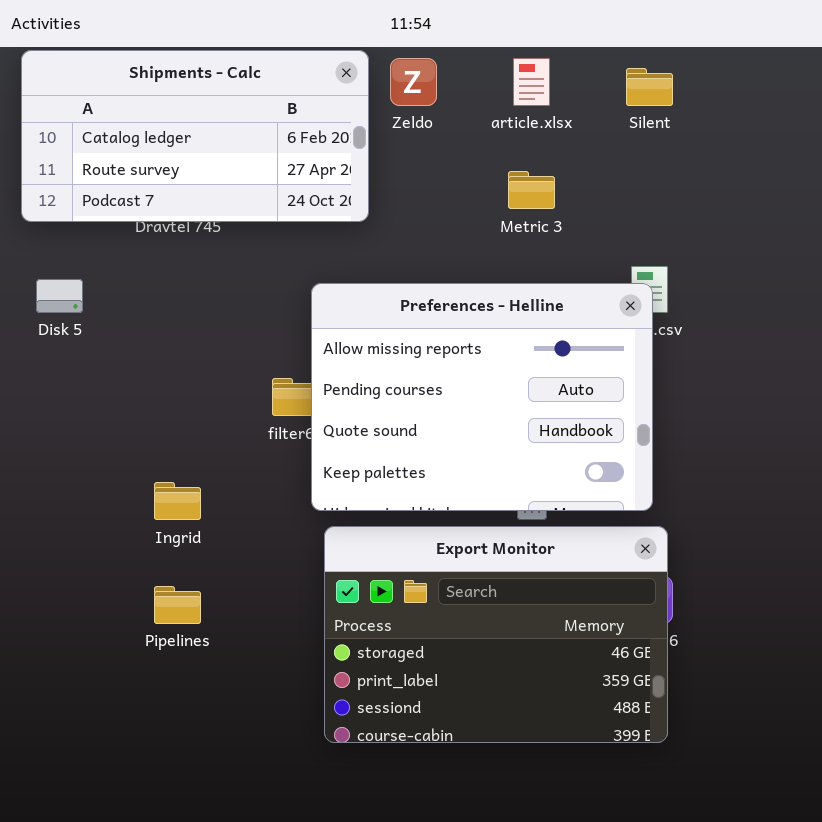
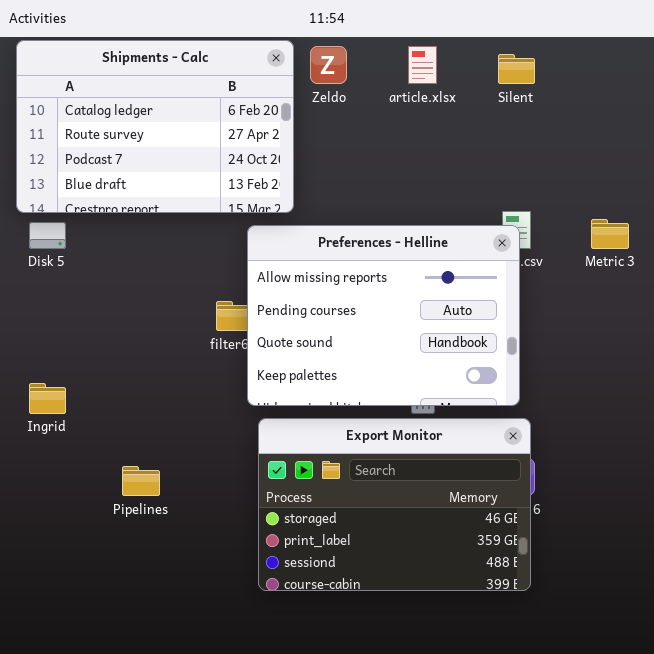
Shipments - Calc: [21,50,369,222] -> [16,40,294,213], resized
Metric 3: [508,171,555,209] -> [591,219,629,249], moved
Ingrid: [154,482,201,520] -> [29,383,66,414], moved

